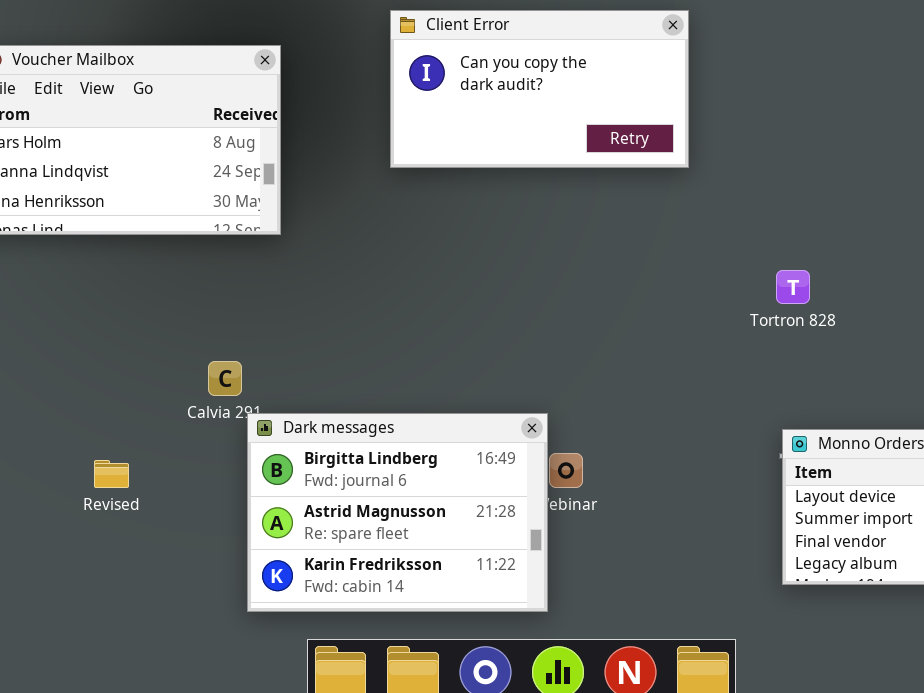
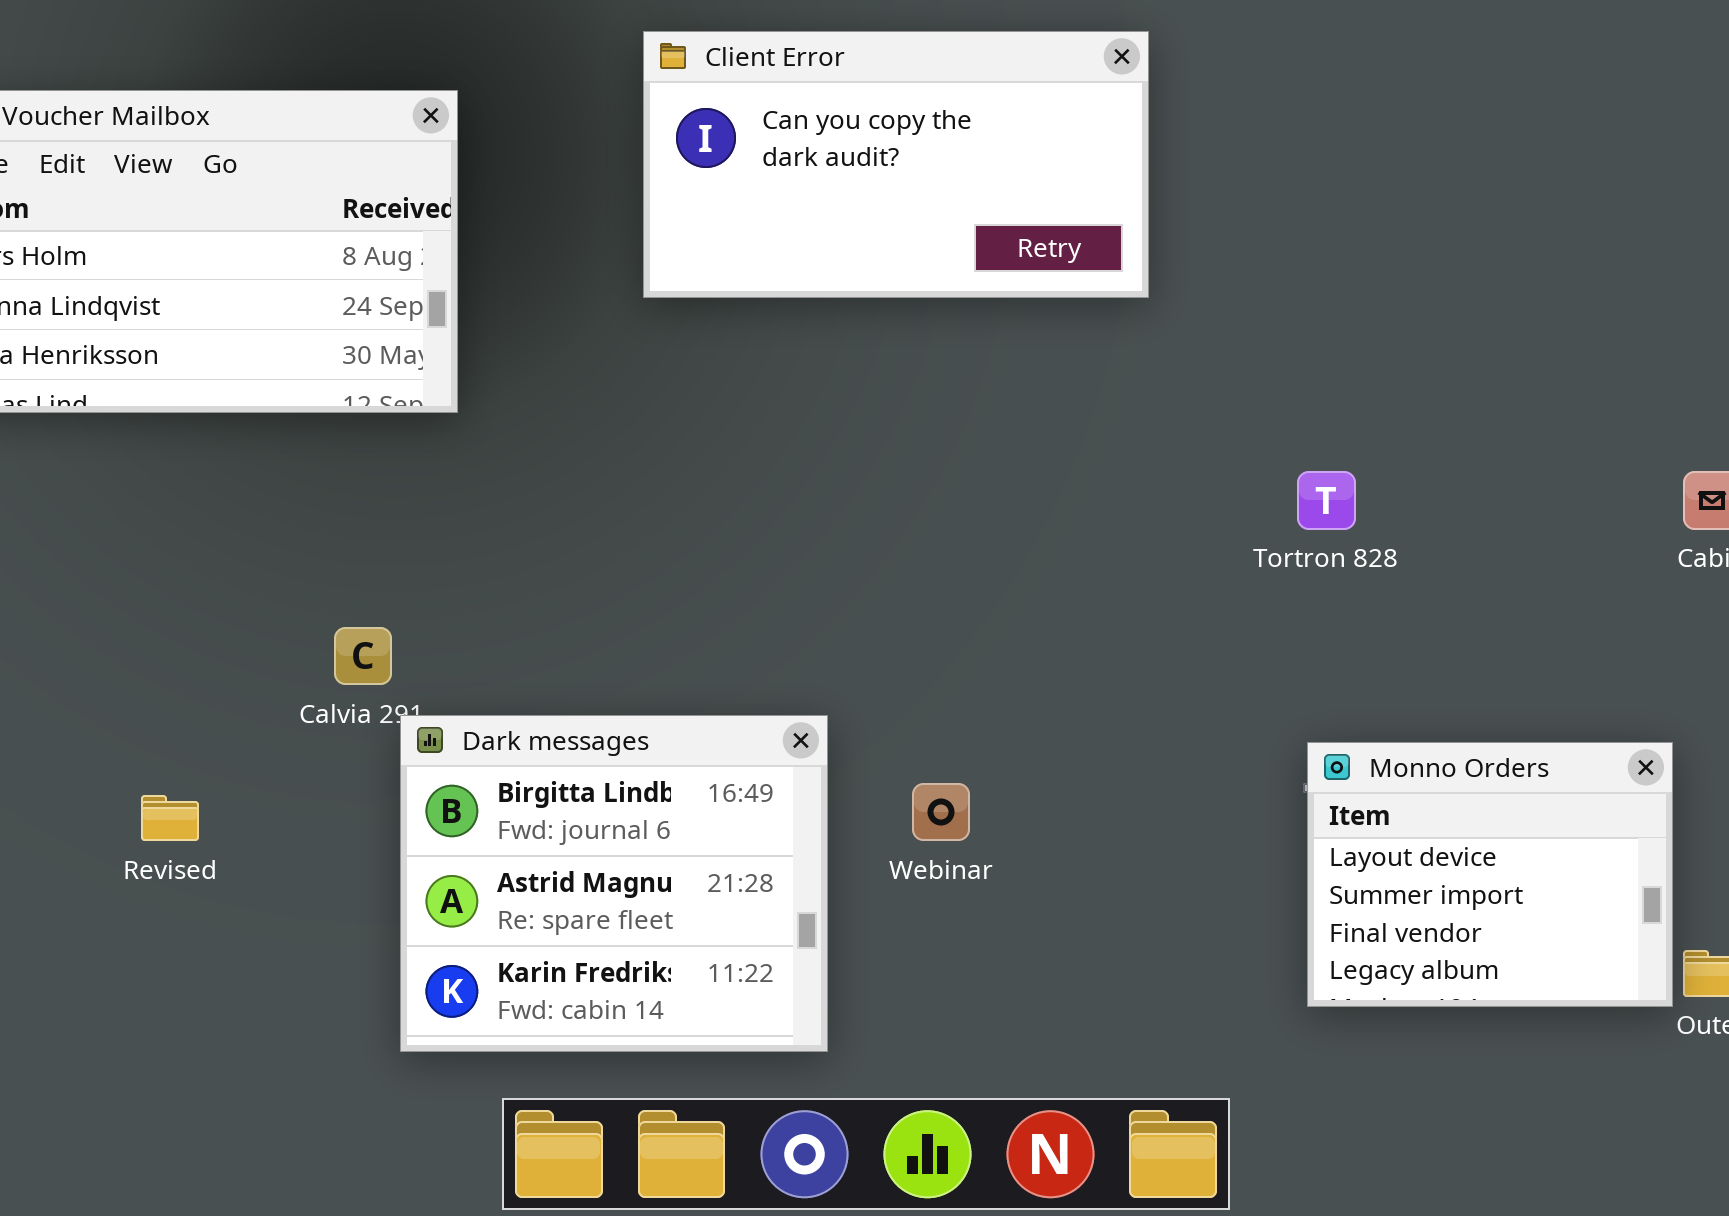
Dark messages: [247,413,548,612] -> [400,715,828,1052], resized

